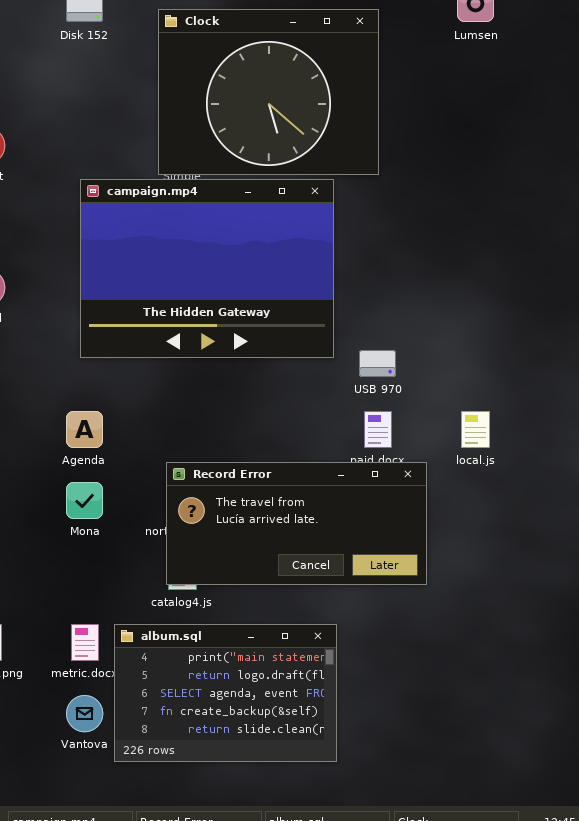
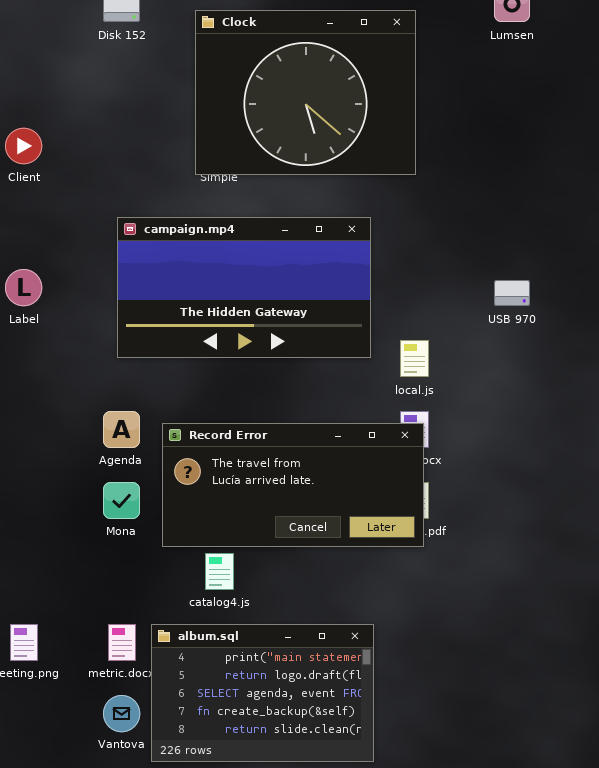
campaign.mp4: [80,179,334,358] -> [117,217,371,358], resized
USB 970: [359,350,396,377] -> [494,280,530,306], moved
local.js: [461,411,490,448] -> [400,340,429,377], moved
Record Error: [166,462,427,585] -> [162,423,424,547], moved

